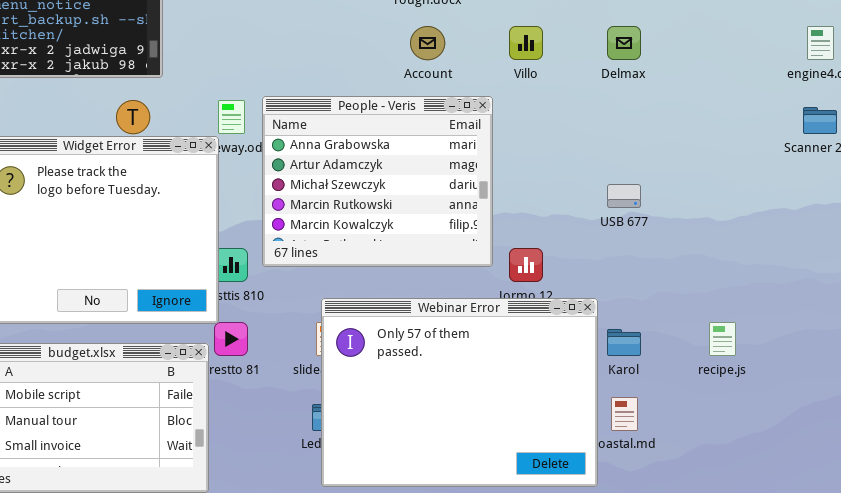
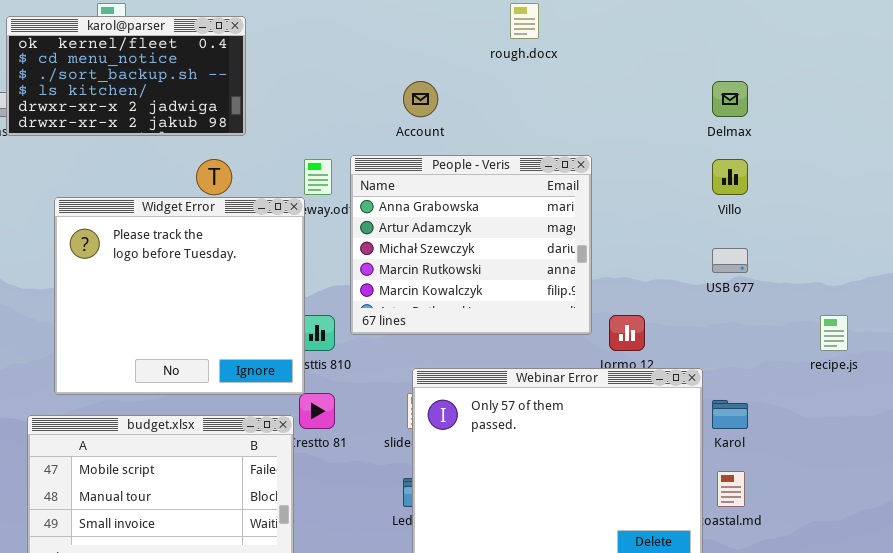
Account: [410,26,445,60] -> [403,81,438,117], moved
Villo: [509,26,543,60] -> [712,159,748,195], moved
recipe.js: [709,322,736,356] -> [820,315,848,351], moved

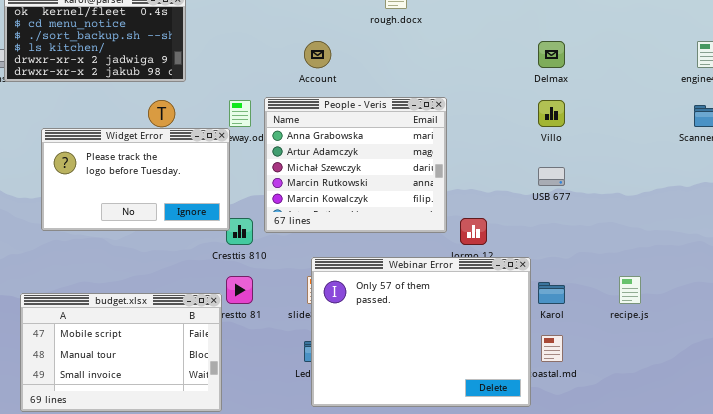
Widget Error: [54,197,305,395] -> [41,128,230,231], resized
recipe.js: [820,315,848,351] -> [619,276,641,304], moved

